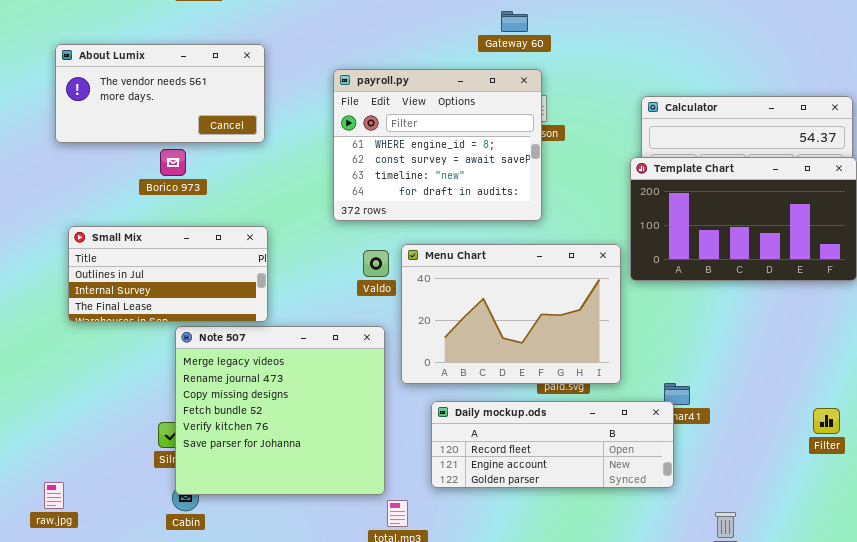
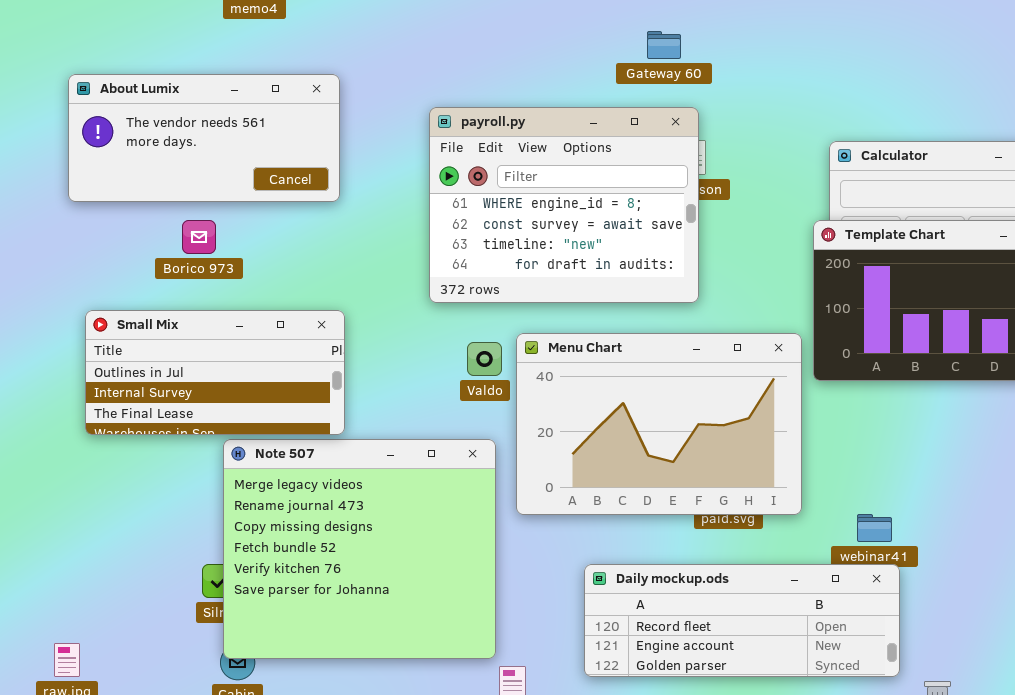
Borico 973: [160,149,186,176] -> [182,220,216,254], moved
Daily mockup.ods: [431,401,674,488] -> [584,564,900,677], moved

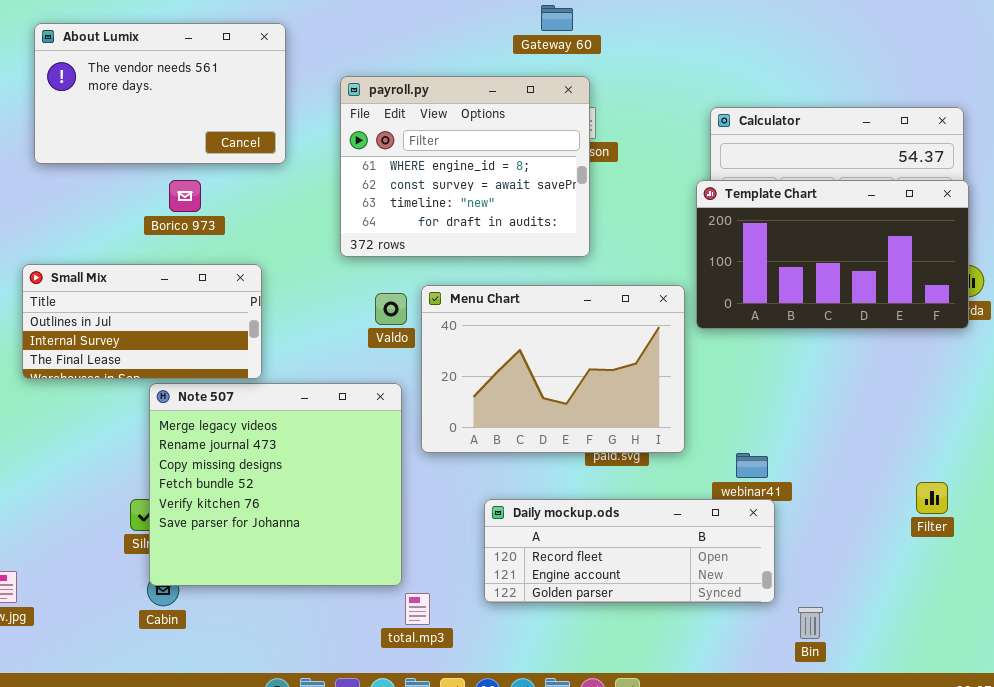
About Lumix: [68,74,340,202] -> [34,23,286,164], moved, resized
Borico 973: [182,220,216,254] -> [169,180,201,212], moved

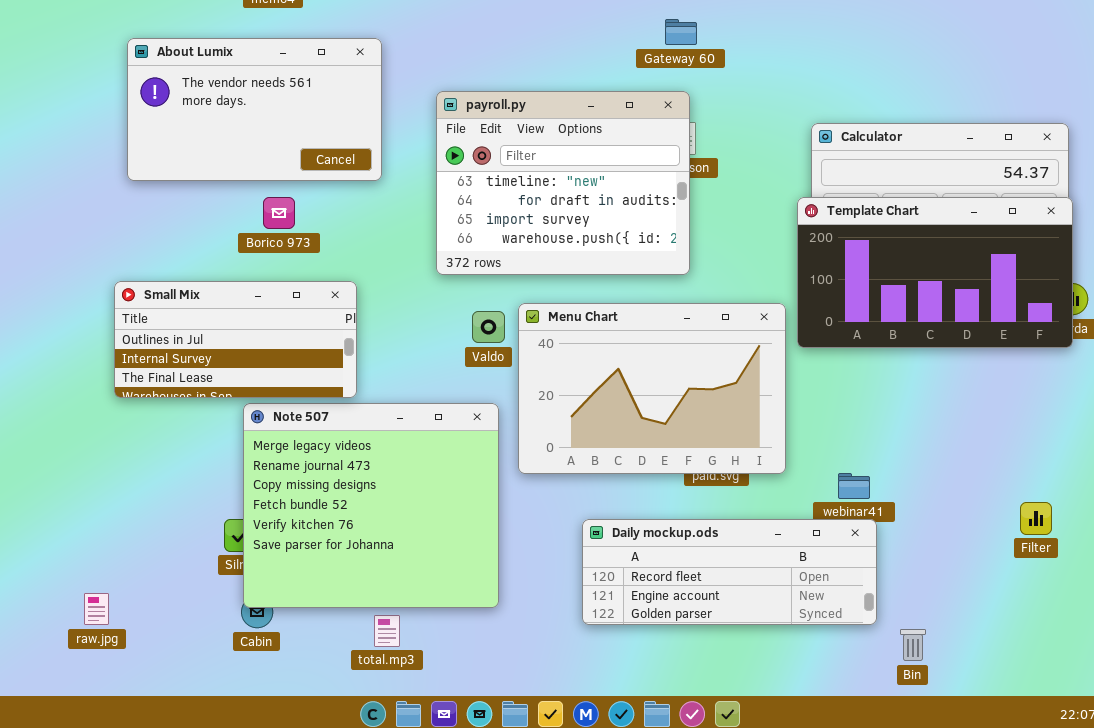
Gateway 60: [541,5,573,31] -> [665,19,697,45], moved
payroll.py: [340,76,590,257] -> [436,91,690,275], scrolled down 2 rows
total.mp3: [405,593,430,625] -> [374,615,400,647], moved

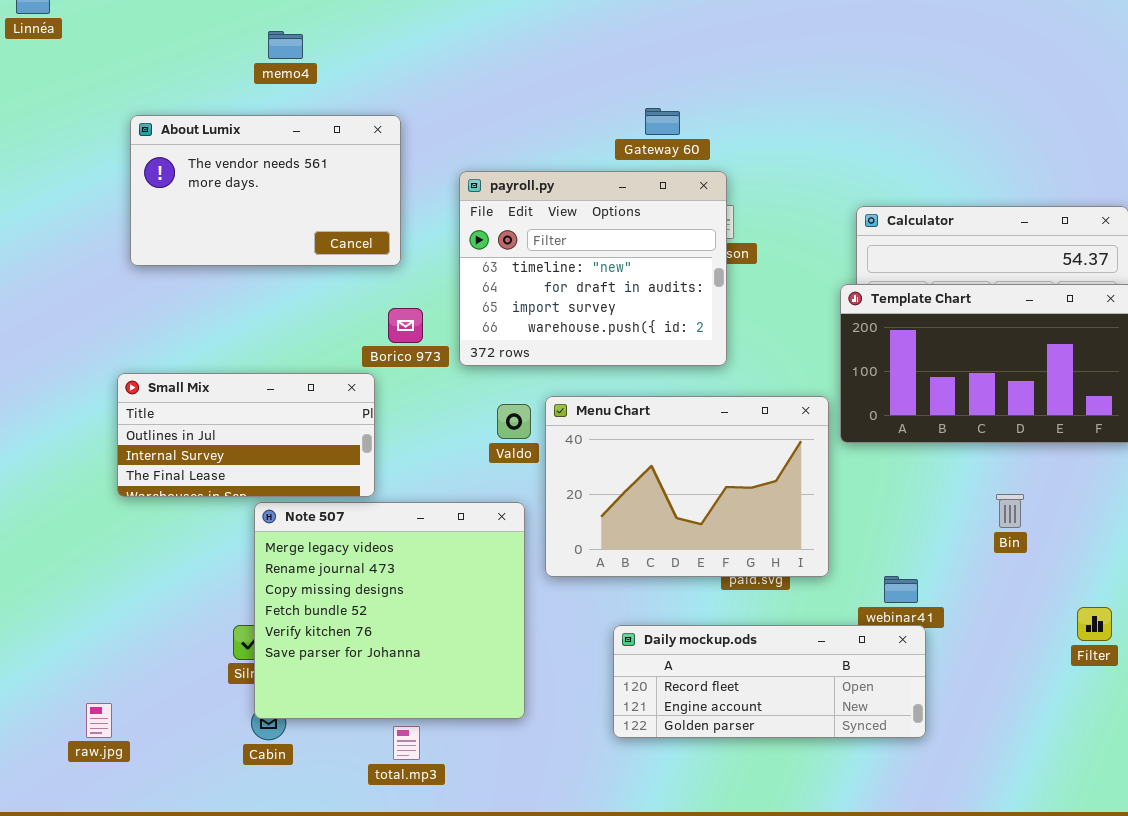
Gateway 60: [665,19,697,45] -> [645,108,680,135], moved
Borico 973: [263,197,295,229] -> [388,308,423,343], moved
Bin: [900,629,926,661] -> [996,494,1024,528], moved

